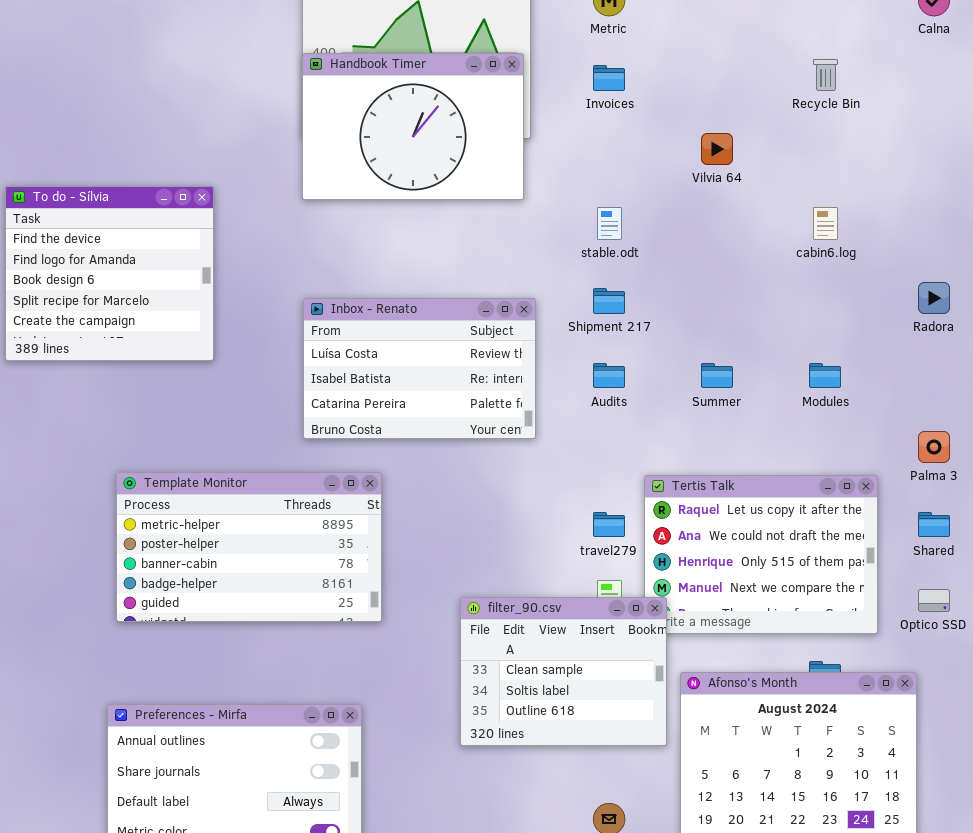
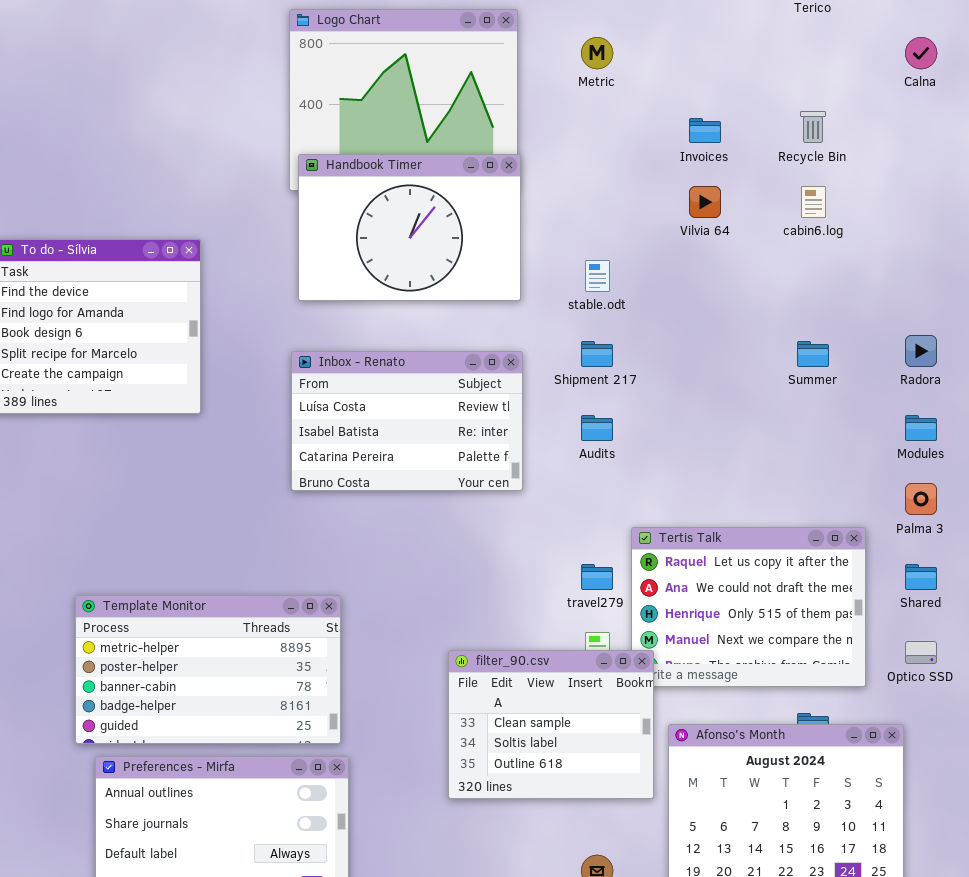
Handbook Timer: [302,53,524,200] -> [298,154,521,301], moved
Invoices: [593,65,625,91] -> [689,118,721,143], moved
cabin6.log: [813,207,838,240] -> [801,186,826,218], moved
Summer: [701,363,733,388] -> [797,341,829,367], moved
Modules: [809,363,841,388] -> [905,415,937,441], moved
Template Monitor: [116,472,382,622] -> [75,595,341,744], moved

